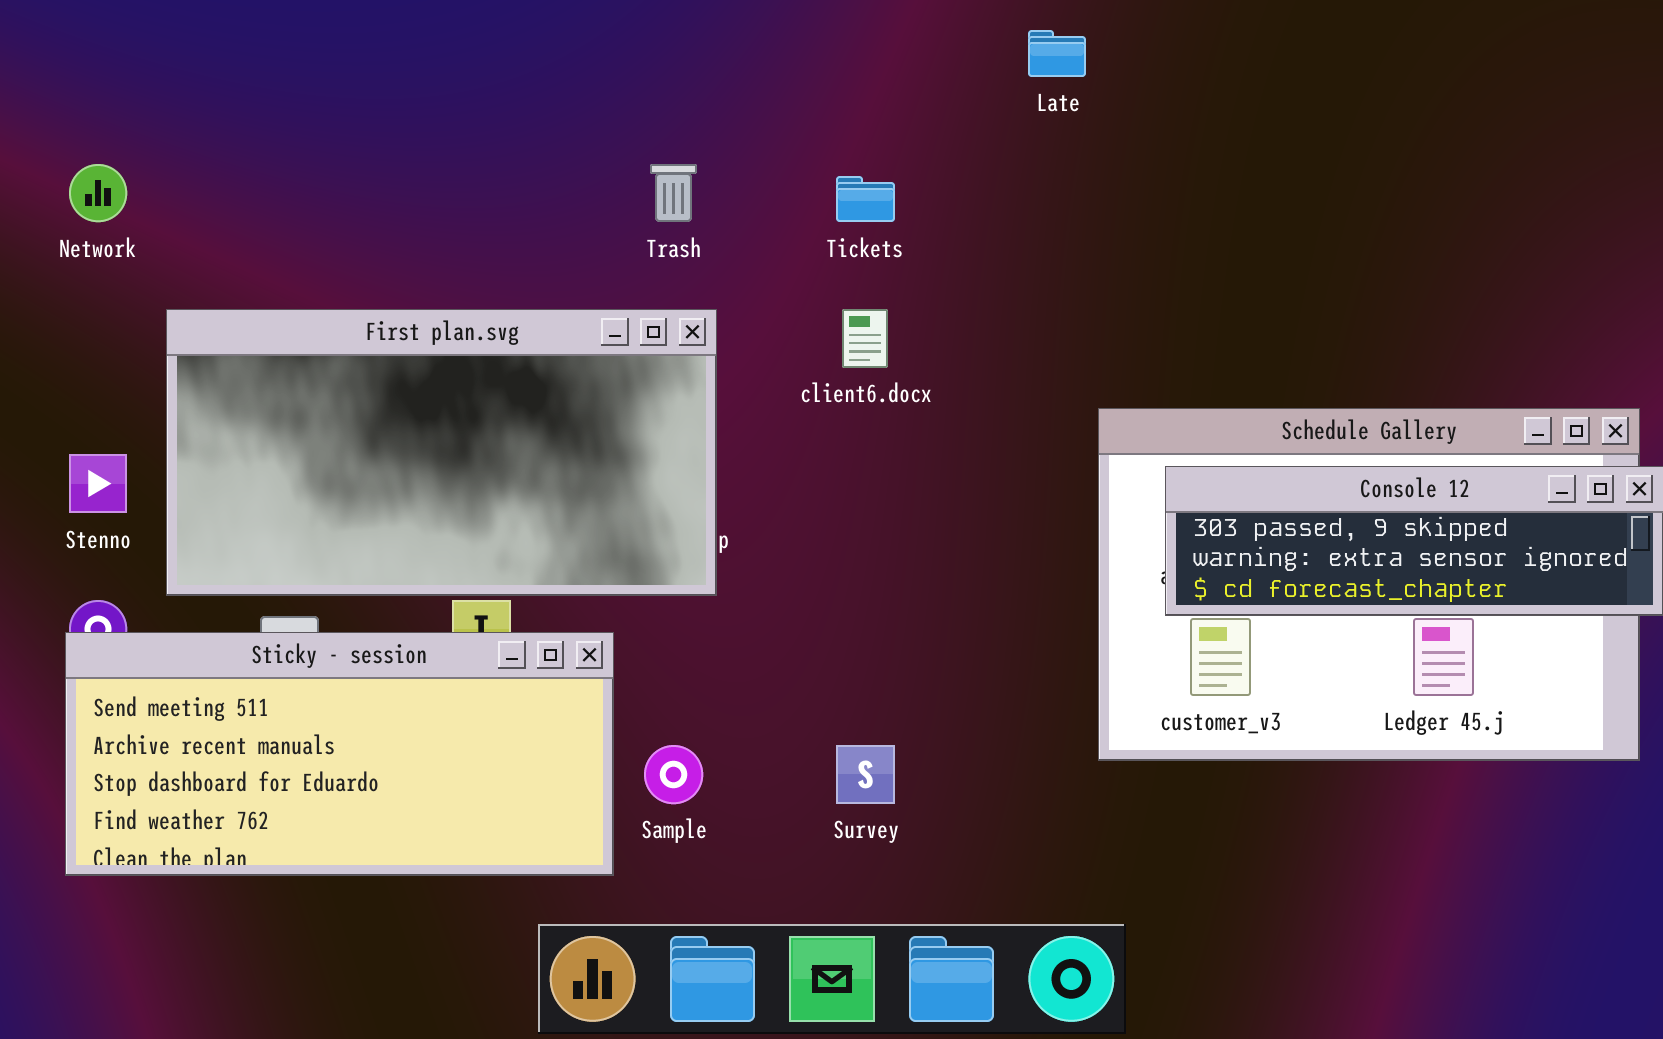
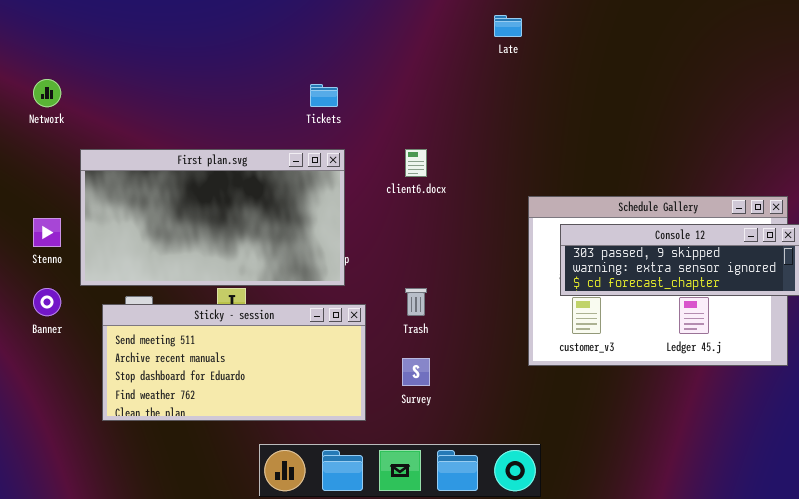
Trash: [650,164,697,222] -> [405,288,427,316], moved
Tickets: [836,176,895,222] -> [310,84,338,107], moved
Sticky - session: [65,632,614,876] -> [102,304,366,421], moved

